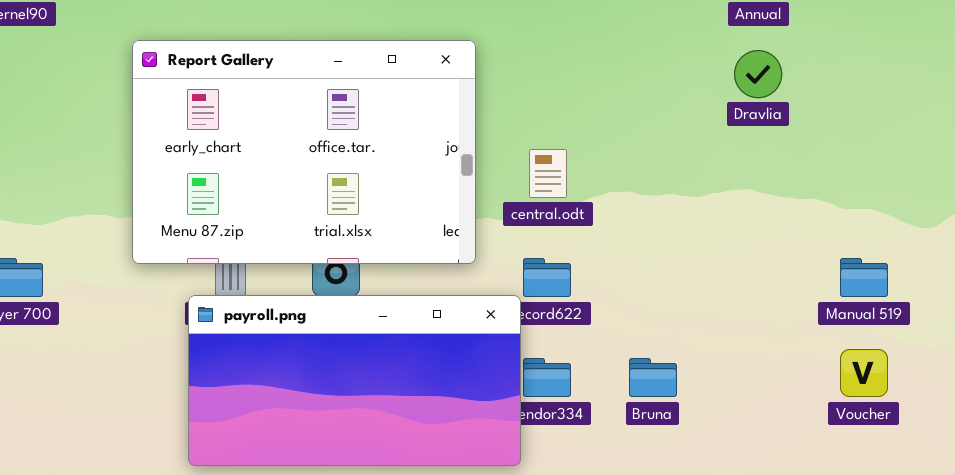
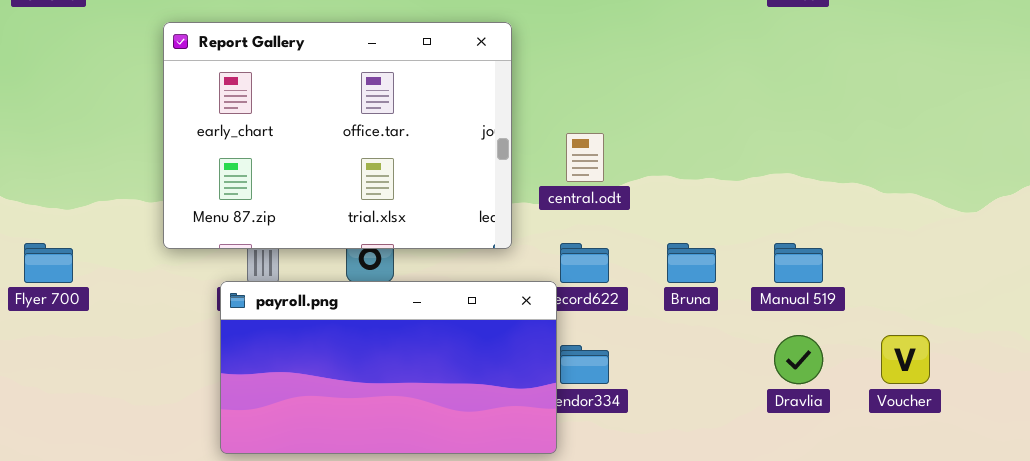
Dravlia: [734,50,782,98] -> [774,335,823,384], moved
Manual 519: [840,258,888,297] -> [774,243,823,283], moved
Bruna: [629,358,677,397] -> [667,243,716,283], moved

